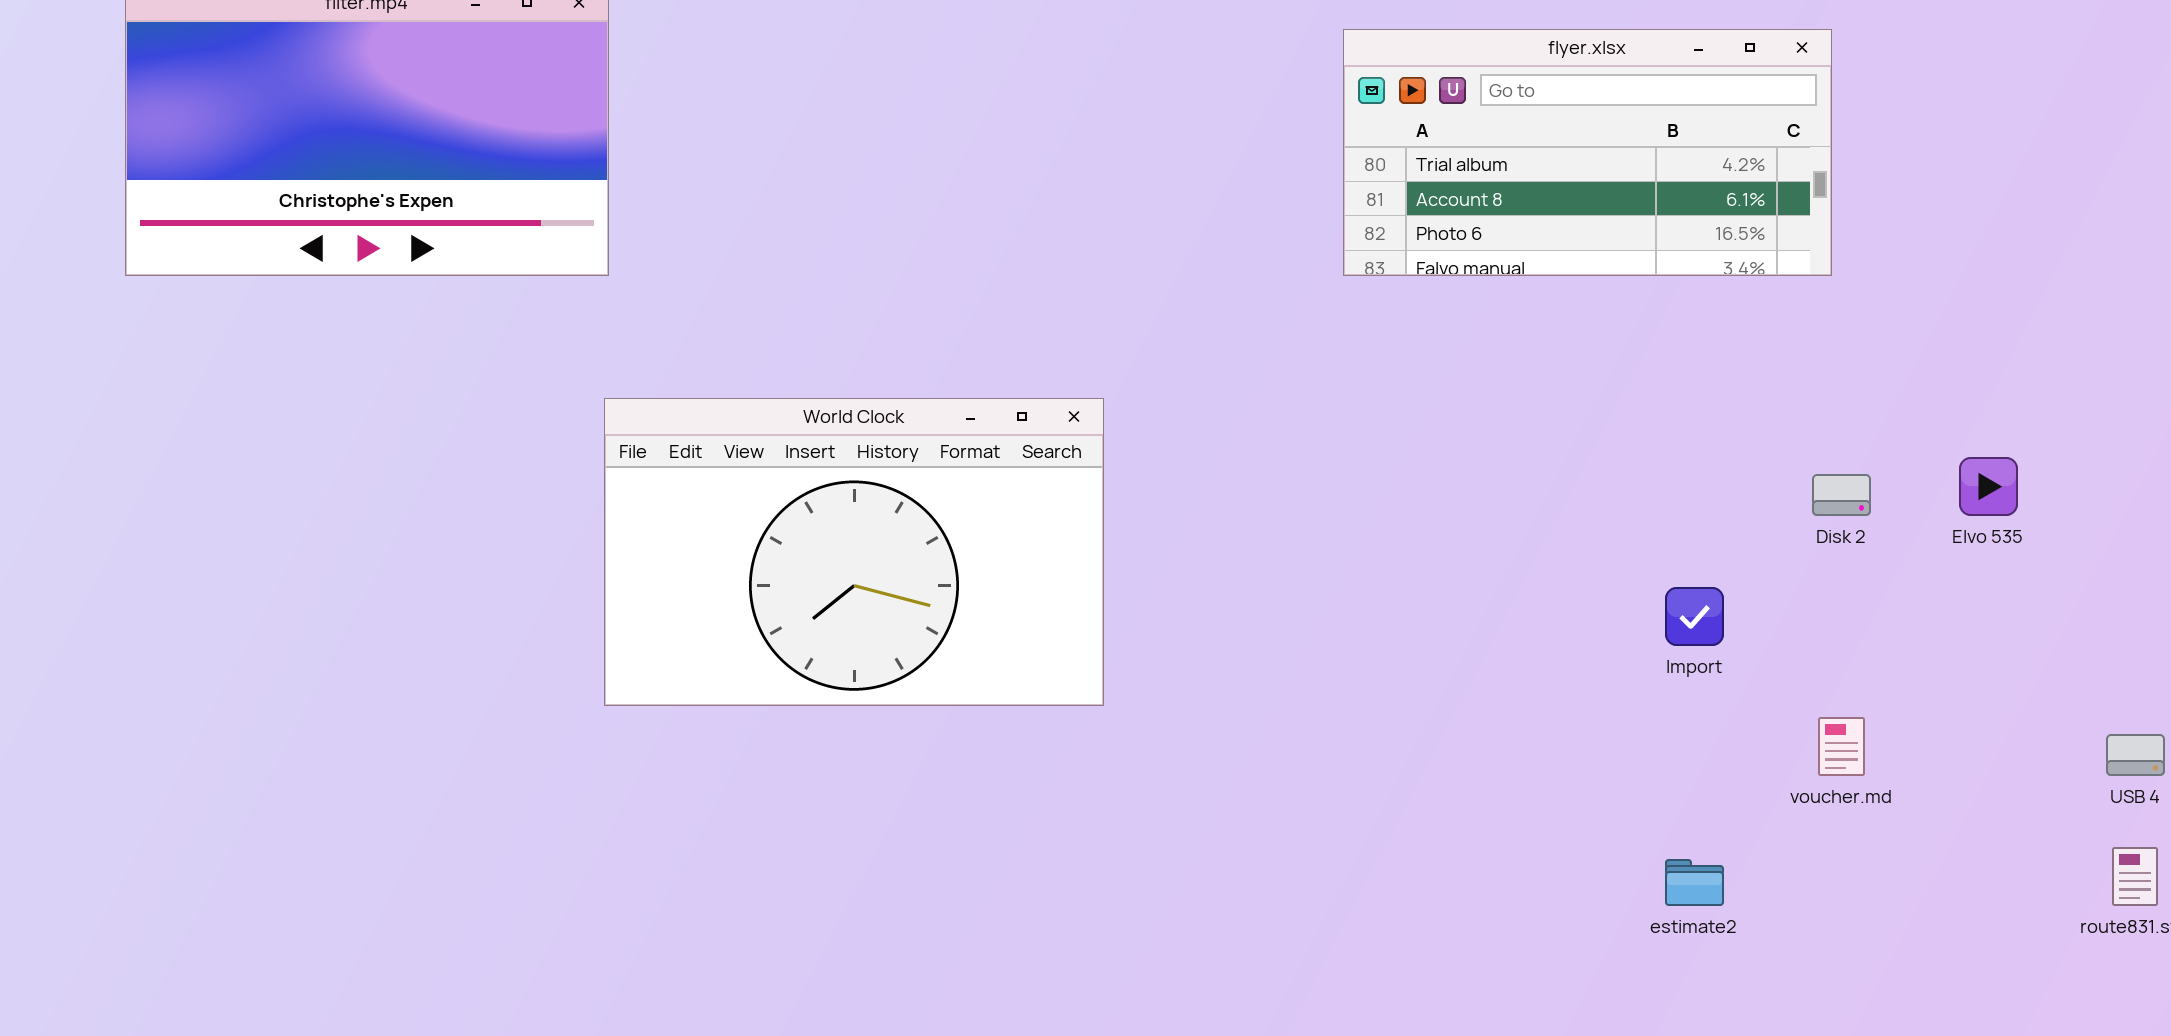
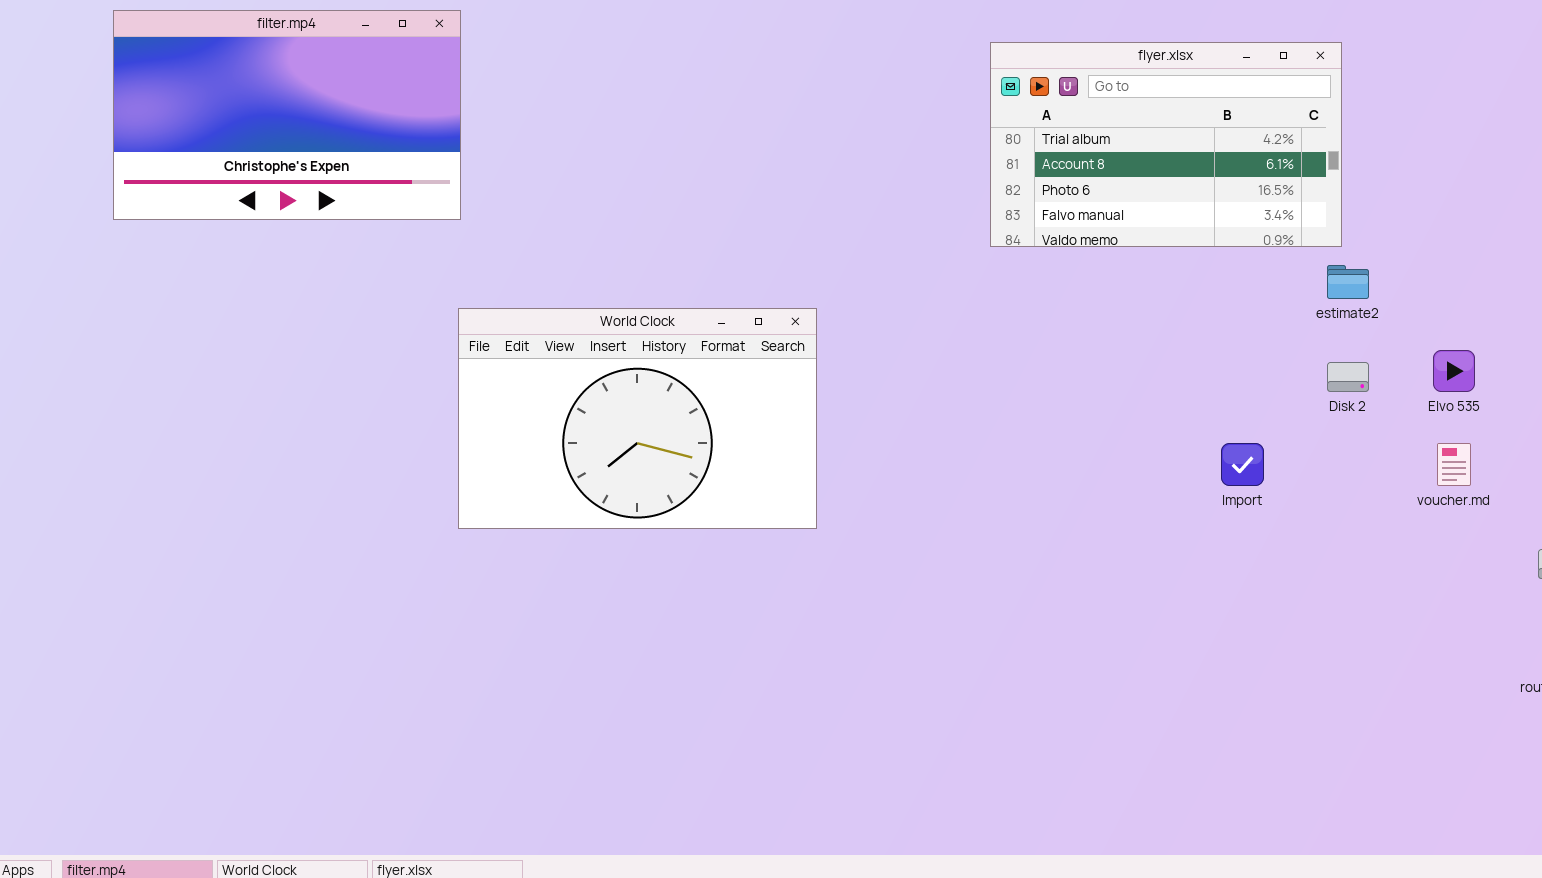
flyer.xlsx: [1343,29,1832,276] -> [990,42,1342,247], resized
voucher.md: [1818,717,1865,776] -> [1437,443,1471,486], moved
estimate2: [1665,859,1724,906] -> [1327,265,1369,299], moved

